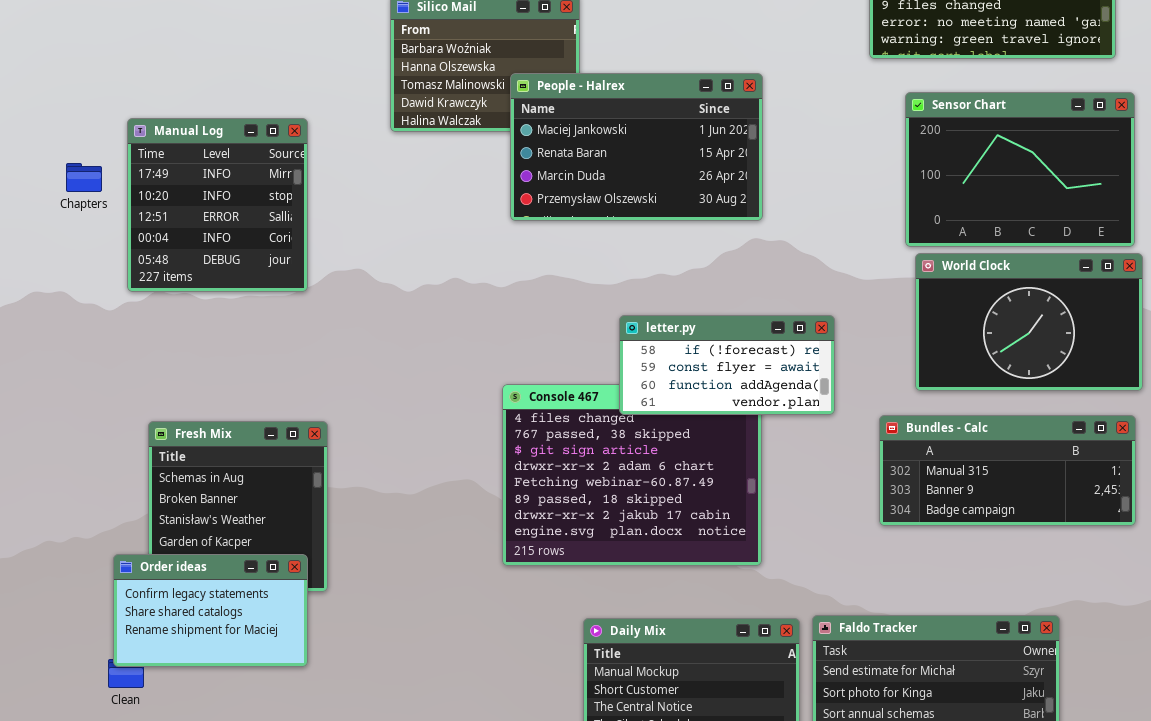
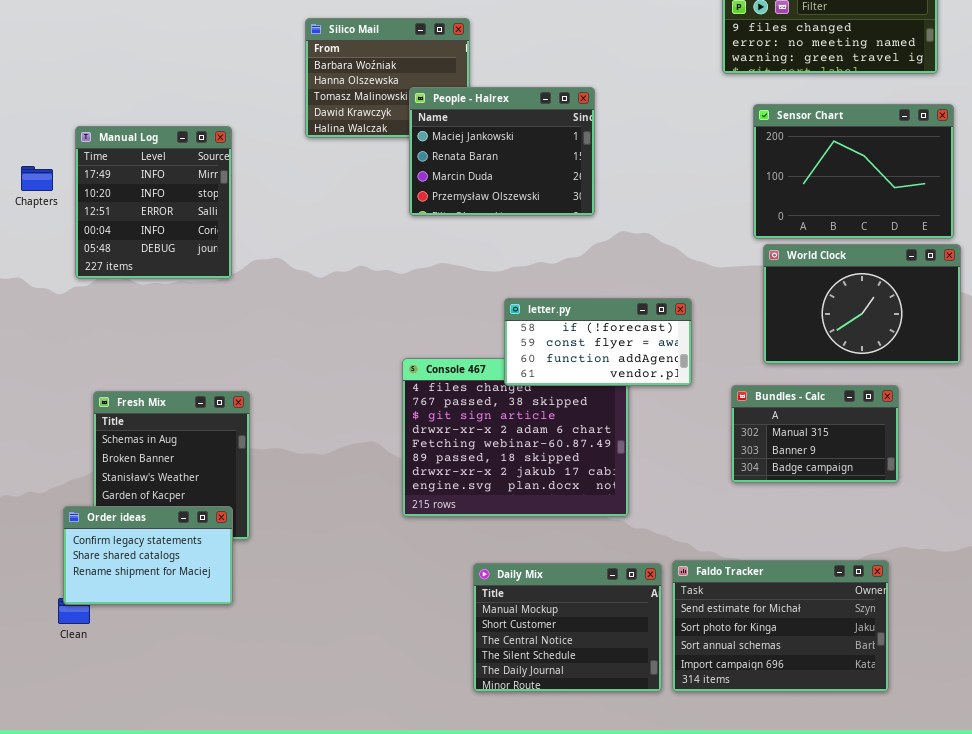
People - Halrex: [510,73,763,221] -> [409,87,595,216], resized
Bundles - Calc: [879,415,1136,526] -> [731,385,899,483], resized

